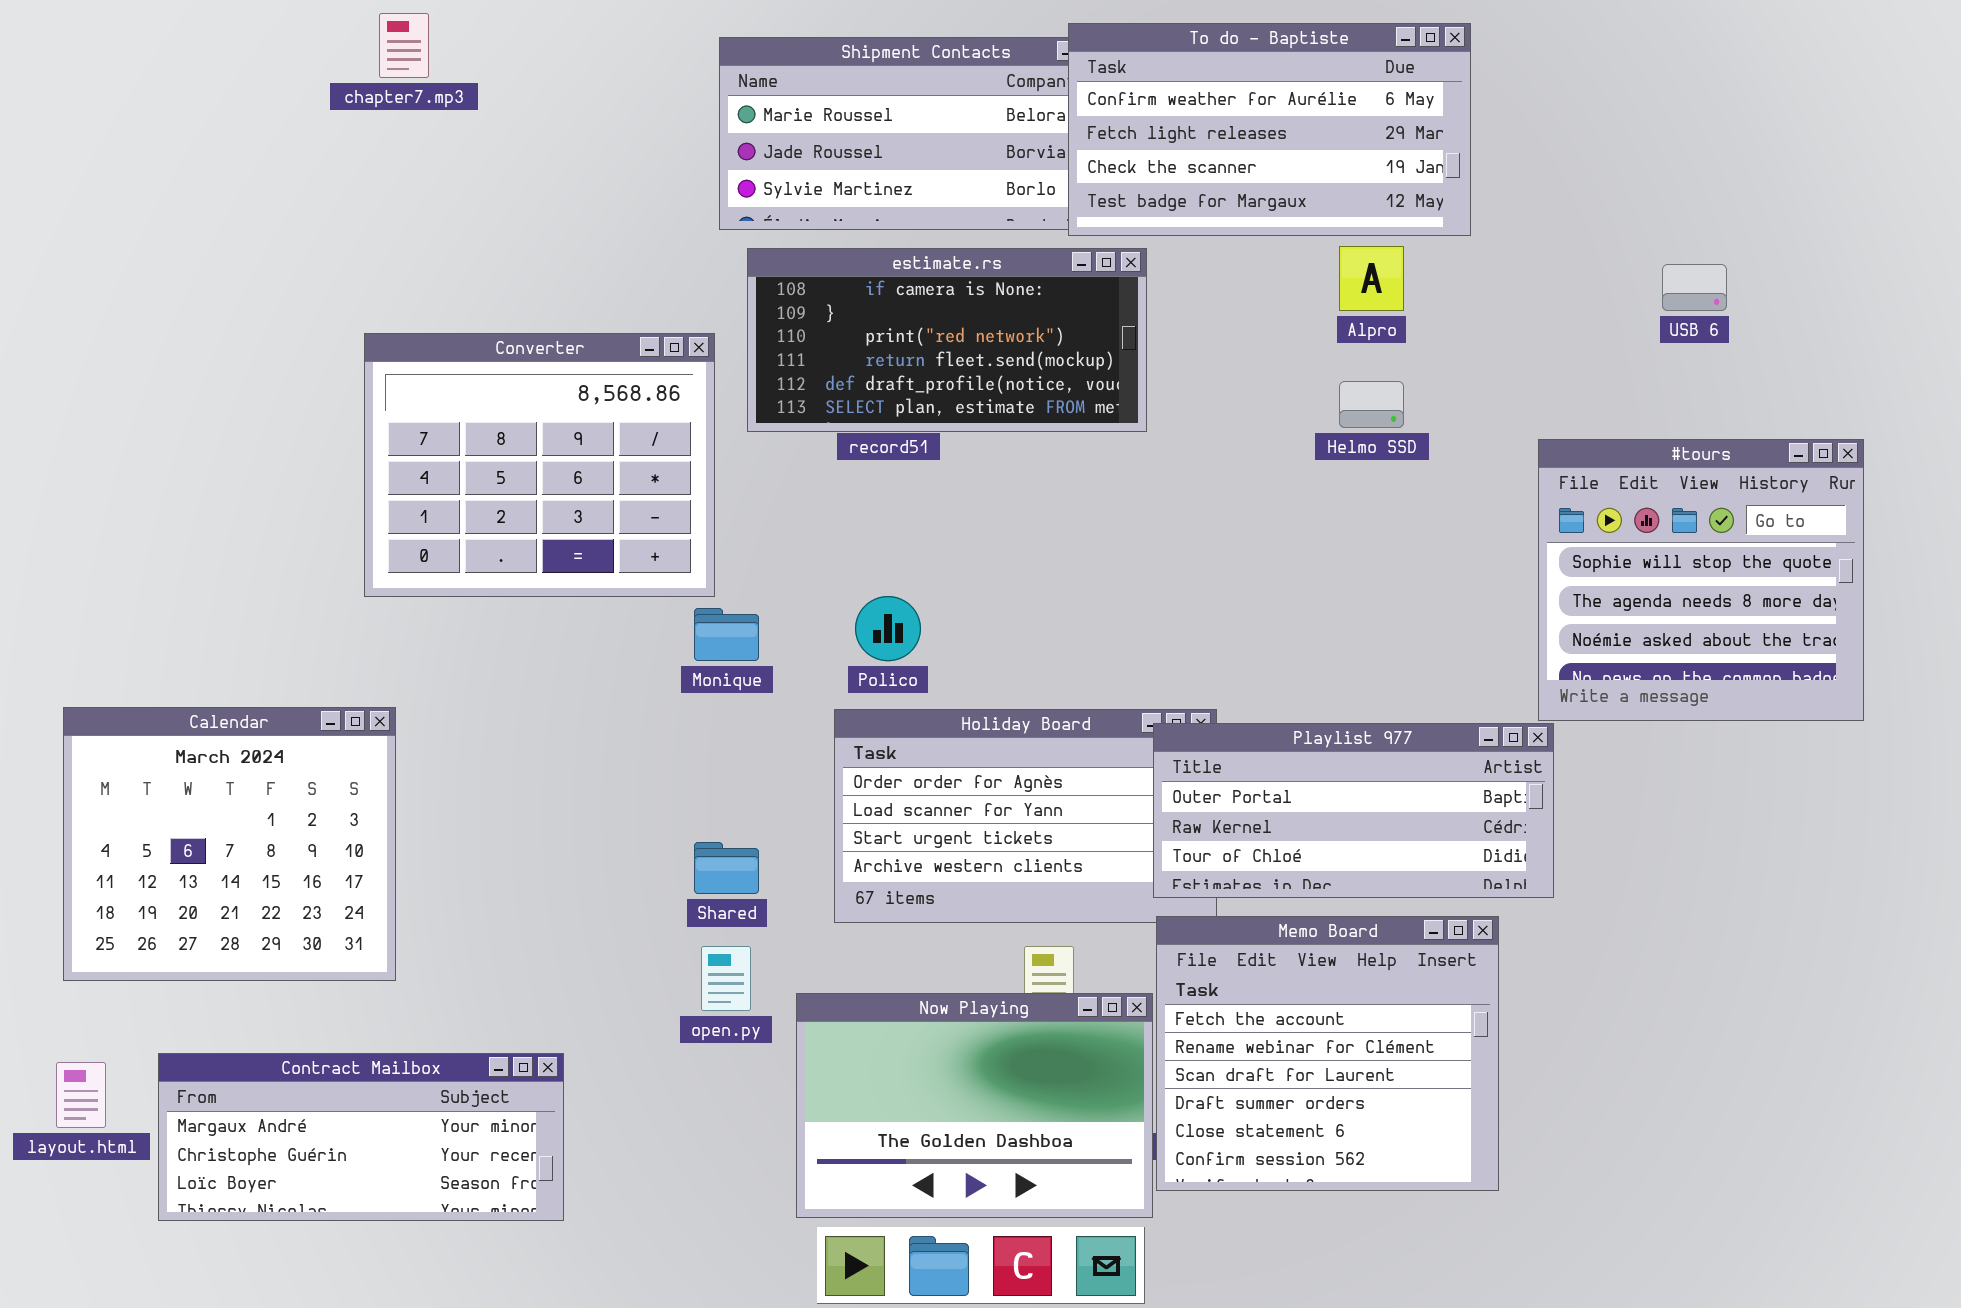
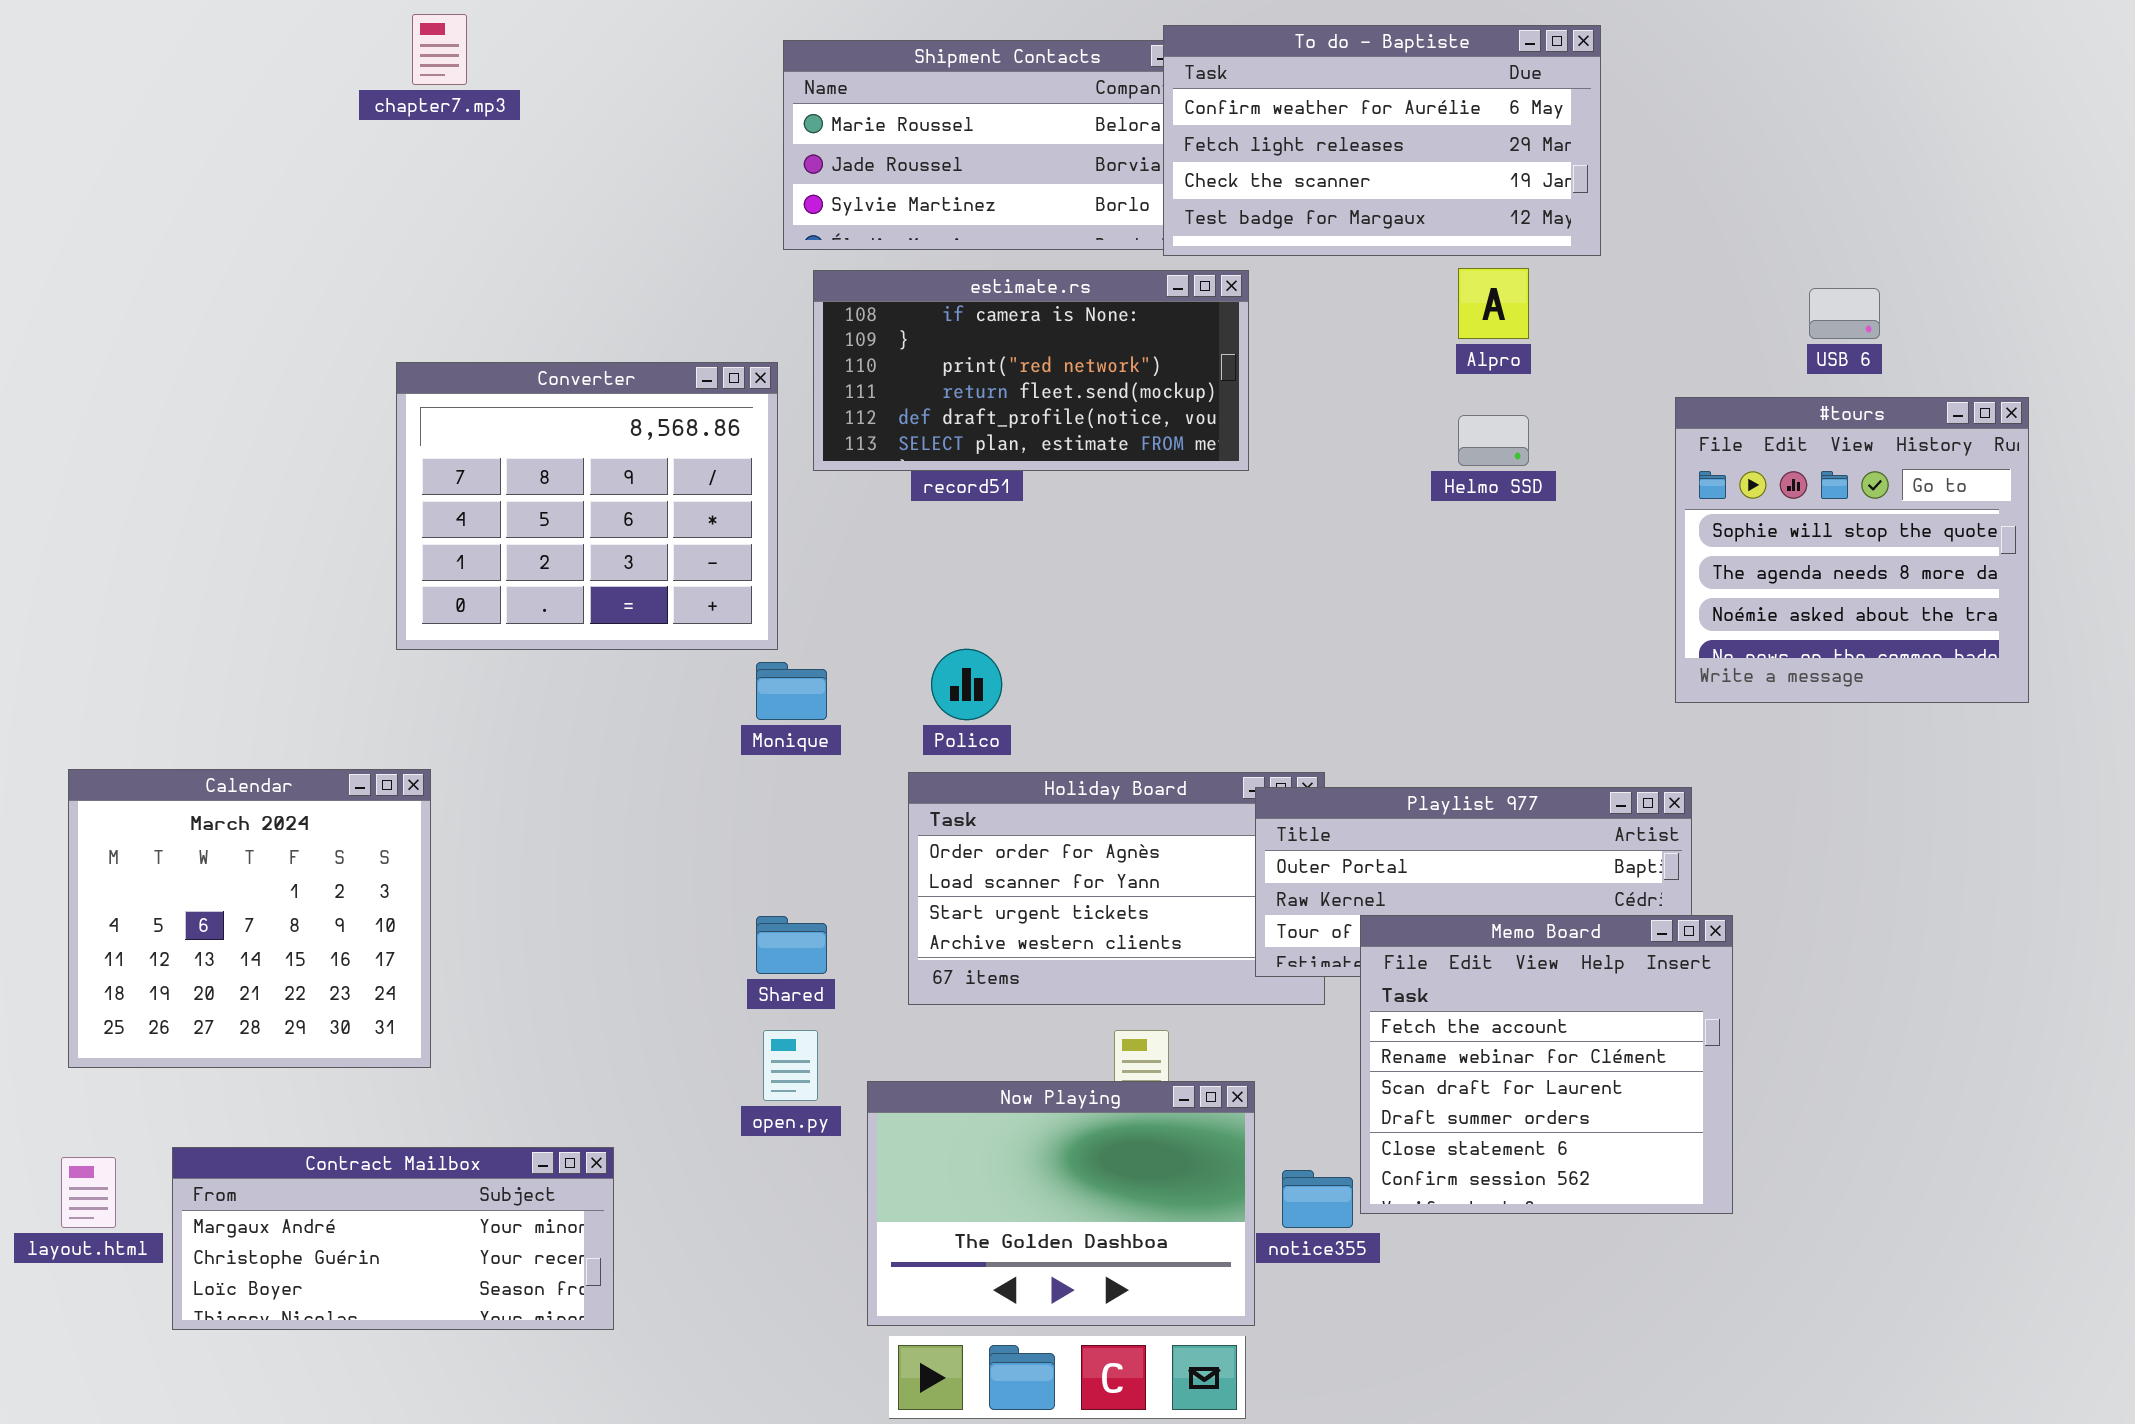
#tours: [1538,439,1864,721] -> [1675,397,2029,703], moved
Memo Board: [1156,916,1499,1191] -> [1360,915,1733,1214], moved

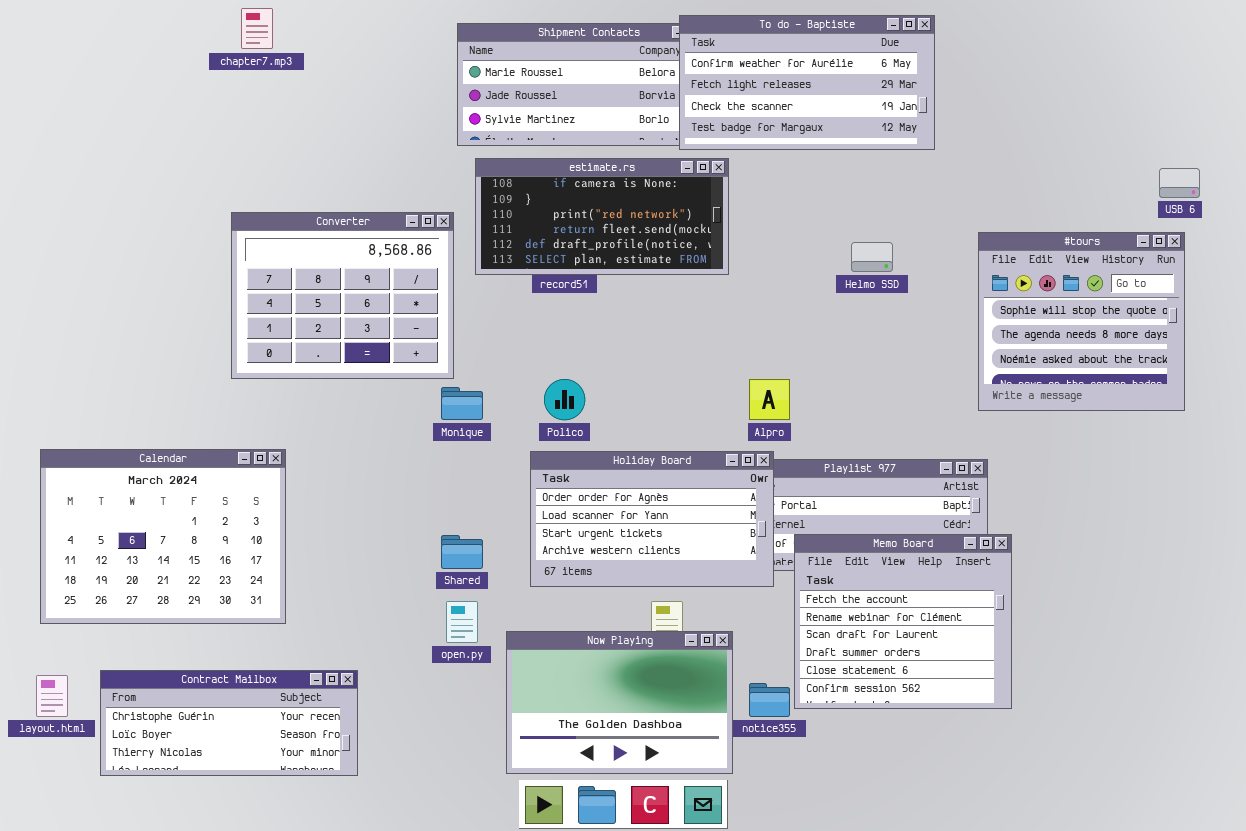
Alpro: [1458,268,1529,339] -> [749,379,790,420], moved
USB 6: [1809,288,1880,339] -> [1159,168,1200,198], moved
Calendar: [68,769,431,1068] -> [40,449,286,624], resized
Holiday Board: [908,772,1325,1005] -> [530,451,774,587], raised
Contract Mailbox: [172,1147,614,1330] -> [100,670,358,776], scrolled down 1 row

